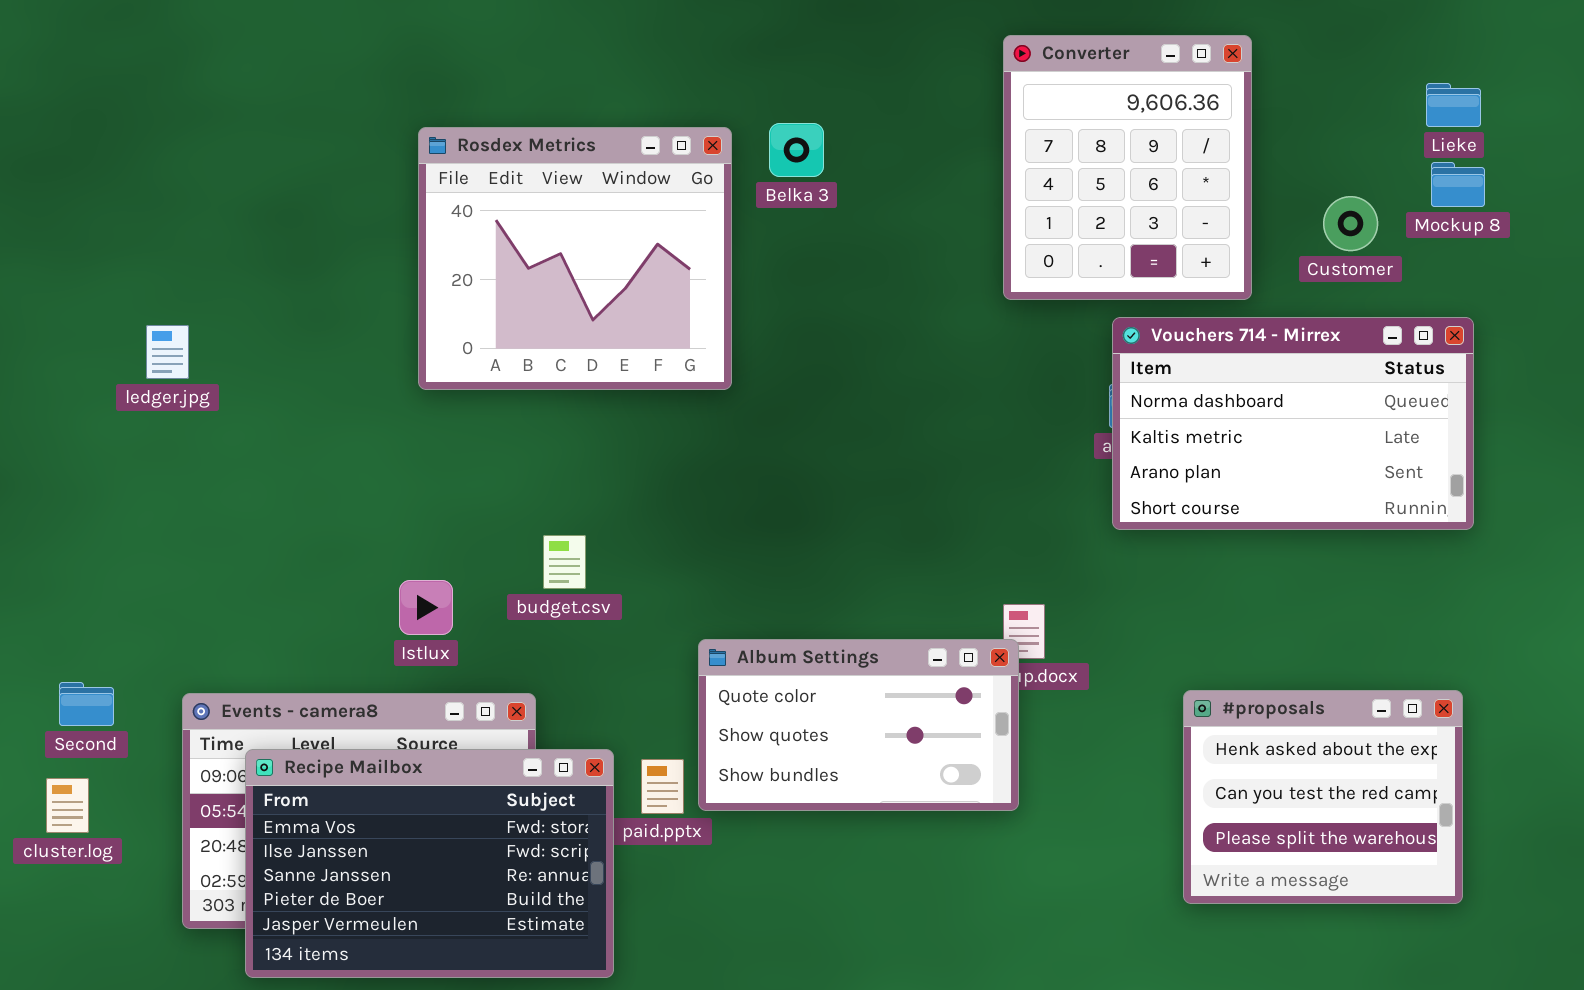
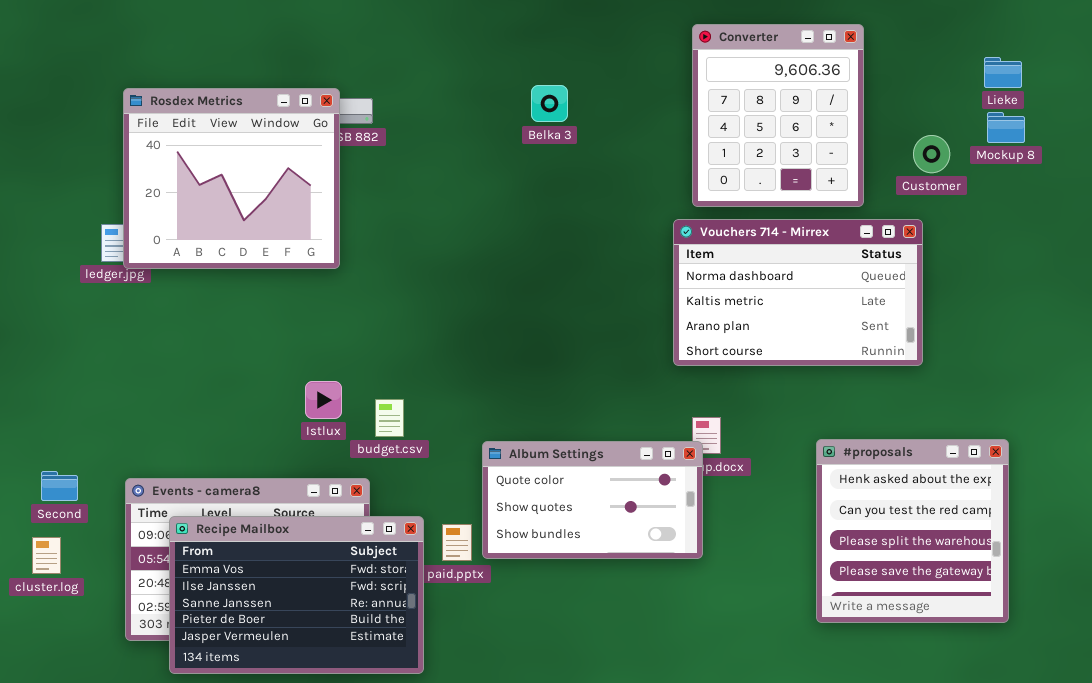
Rosdex Metrics: [418,127,732,390] -> [123,88,340,269], moved
Vouchers 714 - Mirrex: [1112,317,1474,530] -> [673,219,923,366], moved
budget.csv: [543,535,586,589] -> [375,399,404,437], moved
Istlux: [399,580,453,635] -> [305,381,342,419], moved
#proposals: [1183,690,1463,904] -> [816,439,1009,623], resized

